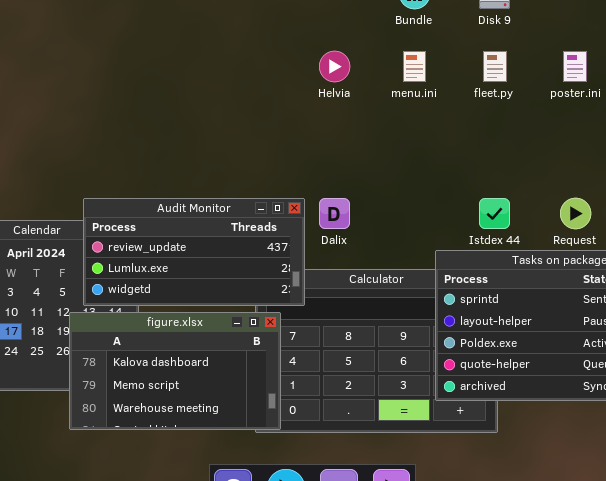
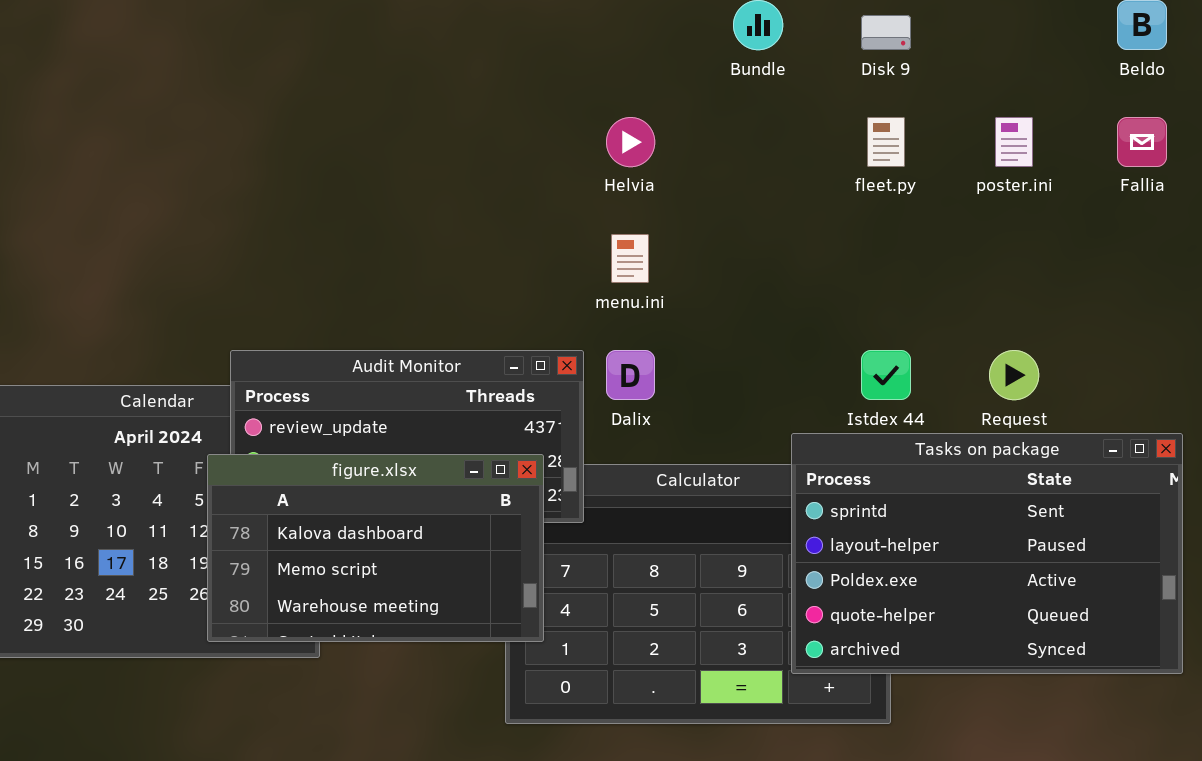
menu.ini: [403,51,426,82] -> [611,234,649,283], moved
figure.xlsx: [69,312,281,430] -> [207,454,544,642], moved

